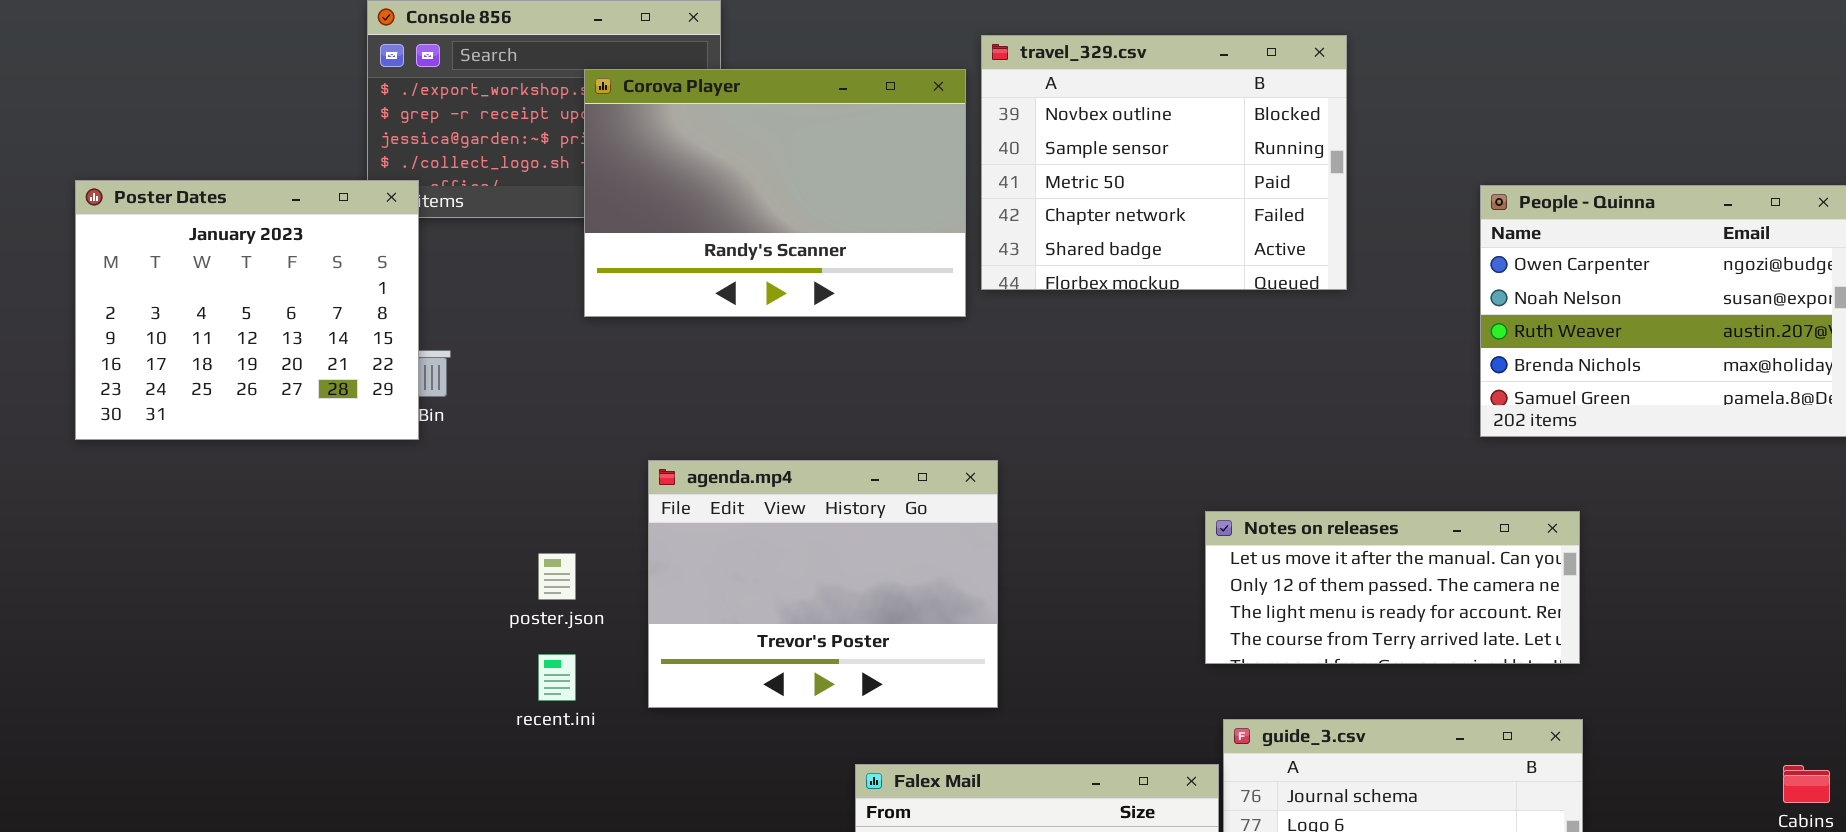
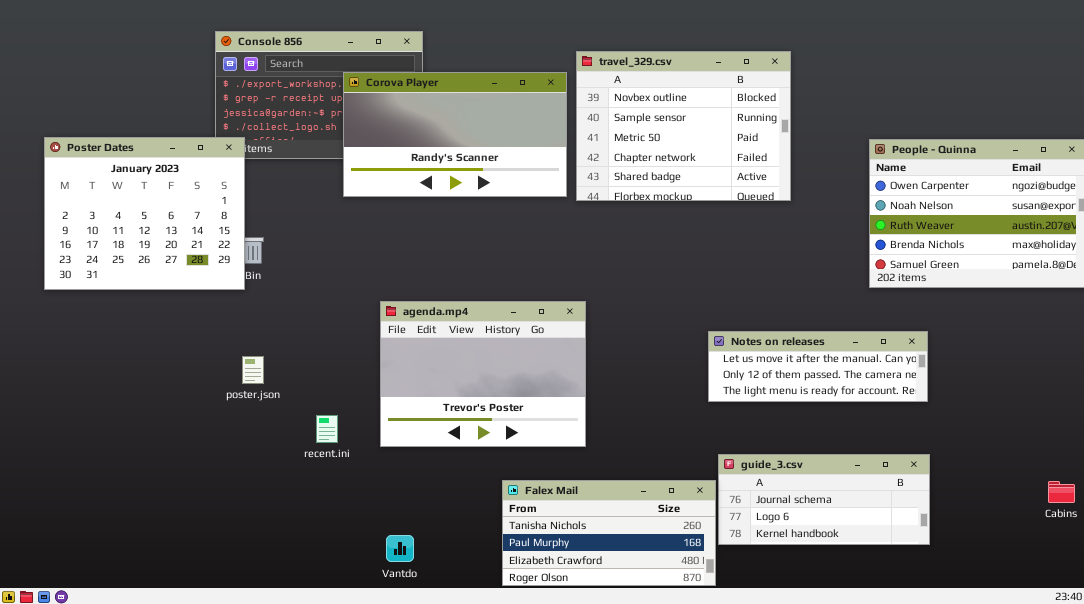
Corova Player: [584,69,966,317] -> [343,72,567,197], resized
Notes on releases: [1205,511,1580,664] -> [708,331,928,402], resized
poster.json: [538,553,576,600] -> [242,356,264,384], moved

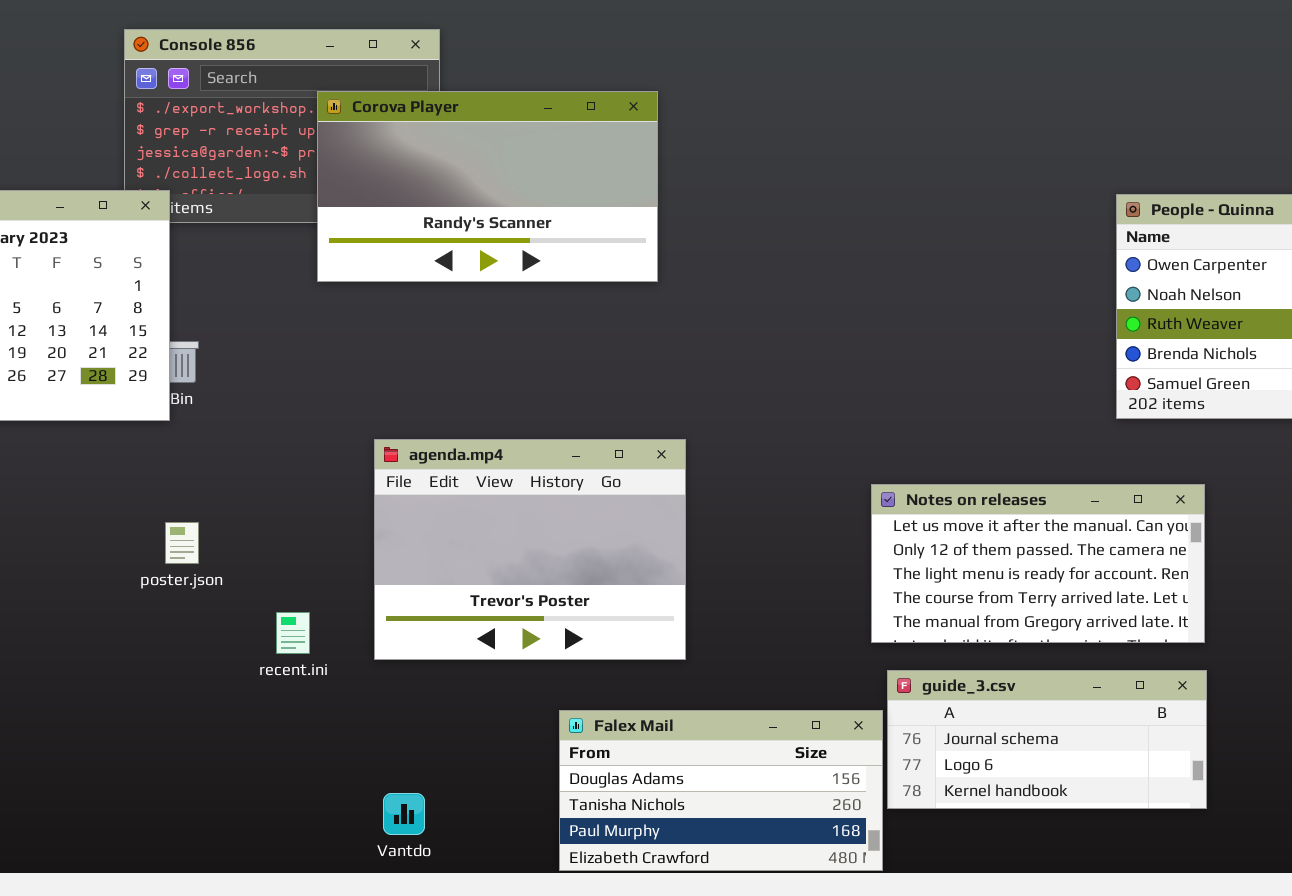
travel_329.csv: [576,51,791,201] -> none, closed
Notes on releases: [708,331,928,402] -> [871,484,1205,643], resized
Falex Mail: [502,480,716,586] -> [559,710,883,871], scrolled up 1 row

